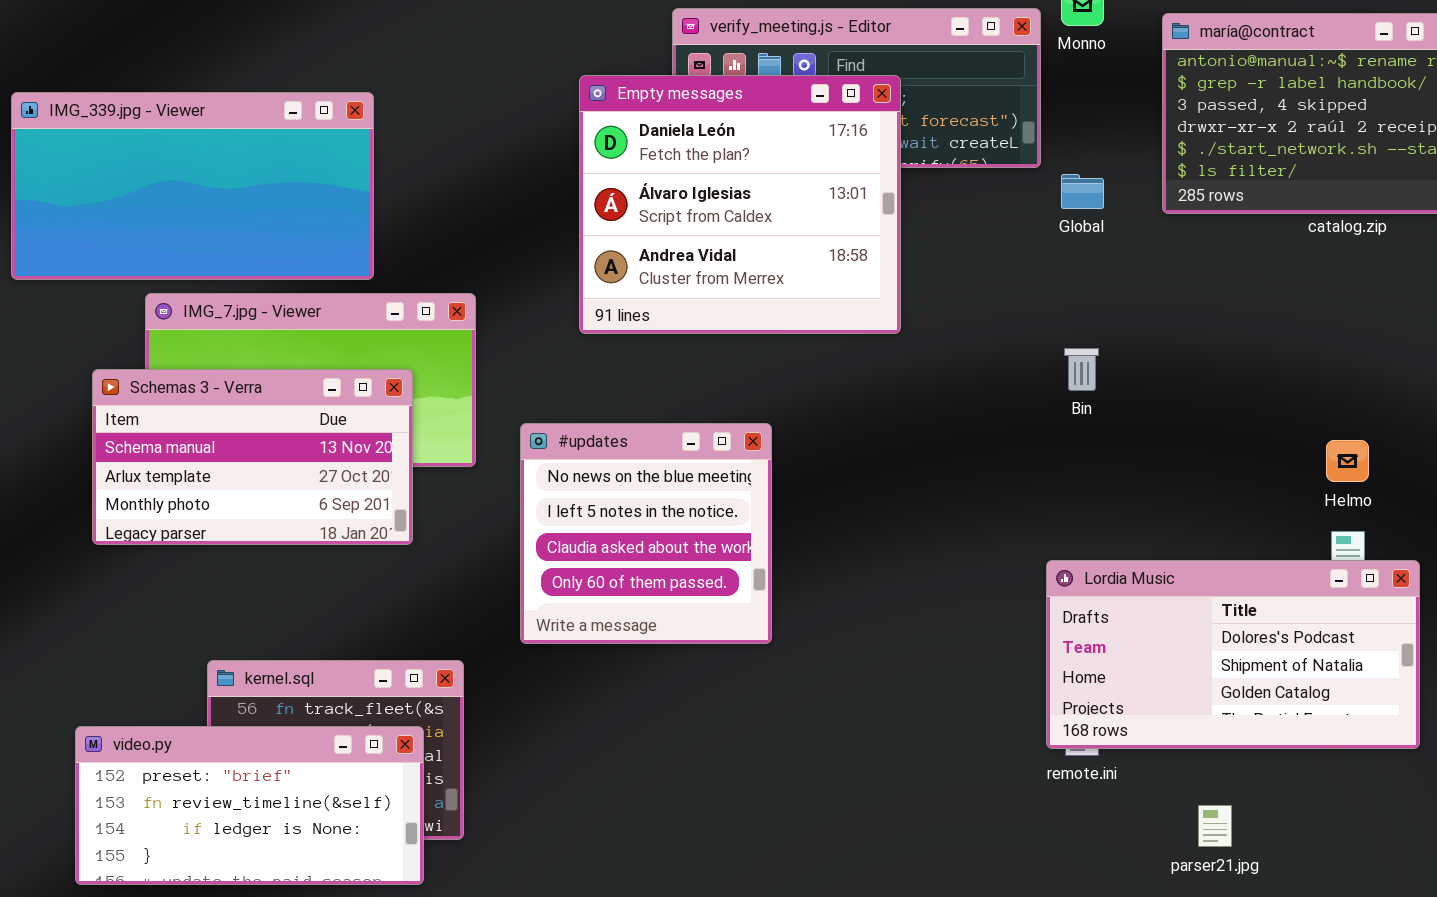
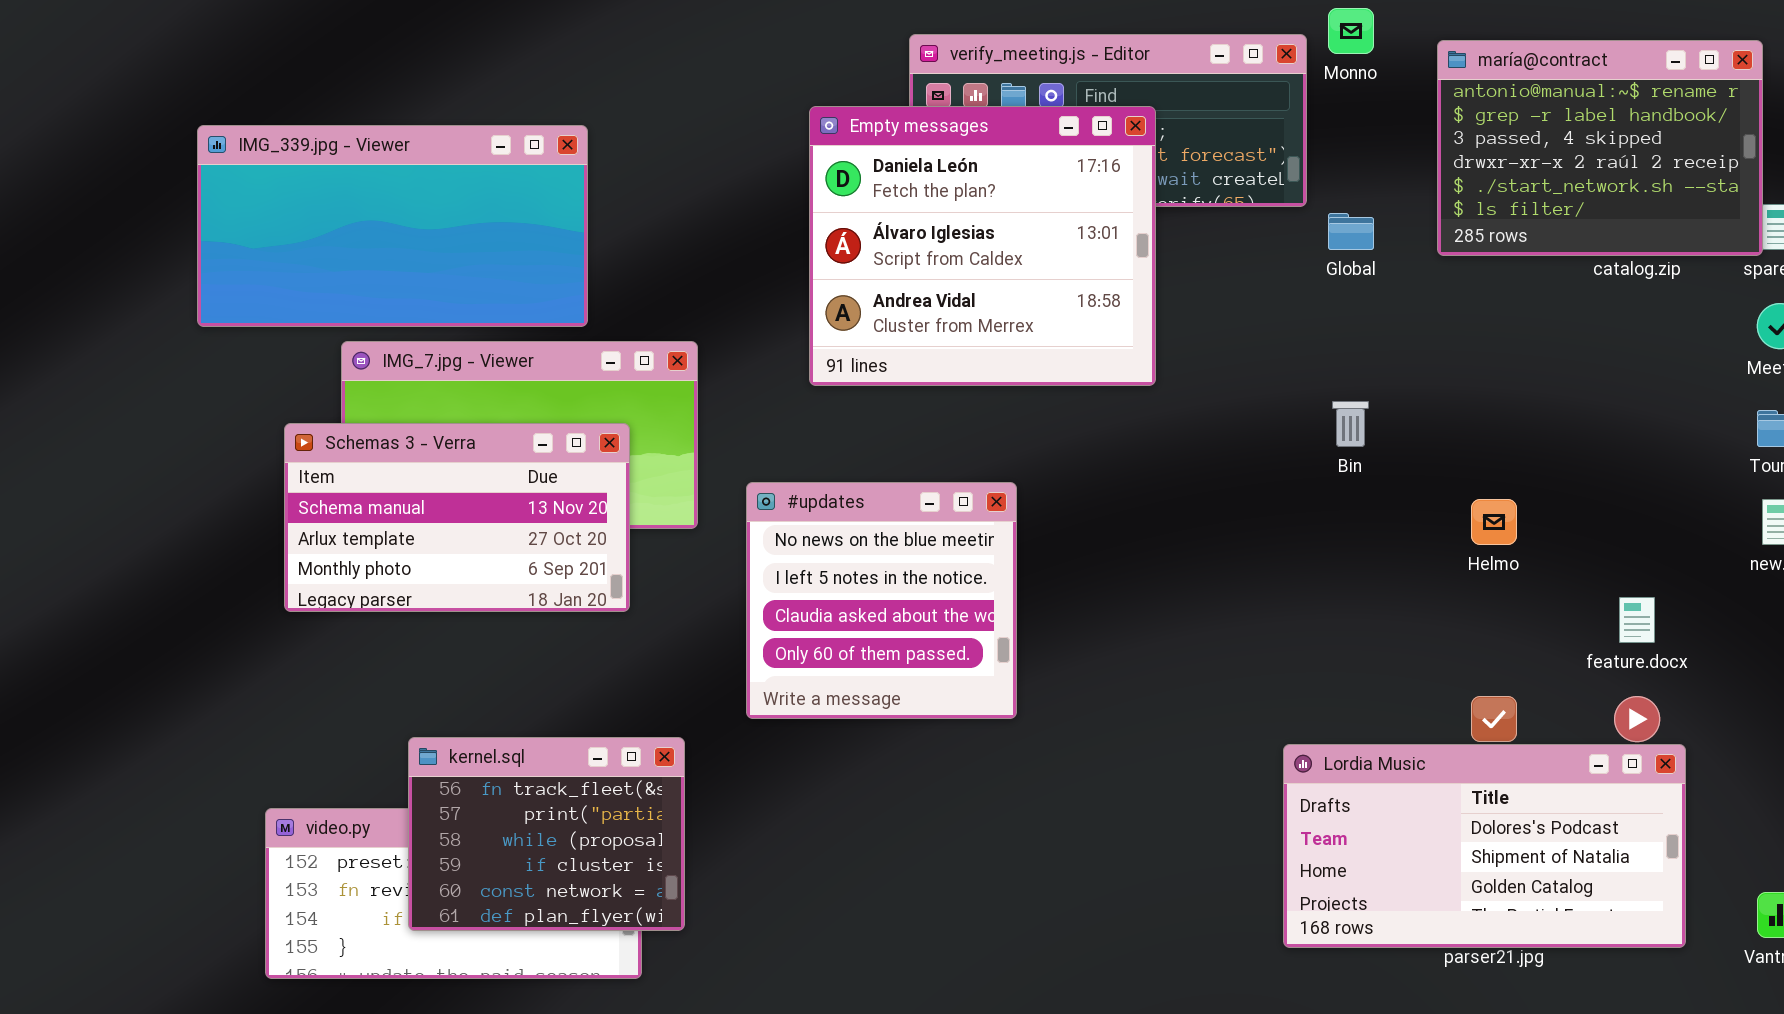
Helmo: [1326,440,1369,482] -> [1471,499,1517,545], moved
Lordia Music: [1046,560,1420,749] -> [1283,744,1686,948], moved
kernel.sql: [207,660,464,840] -> [408,737,685,931], raised

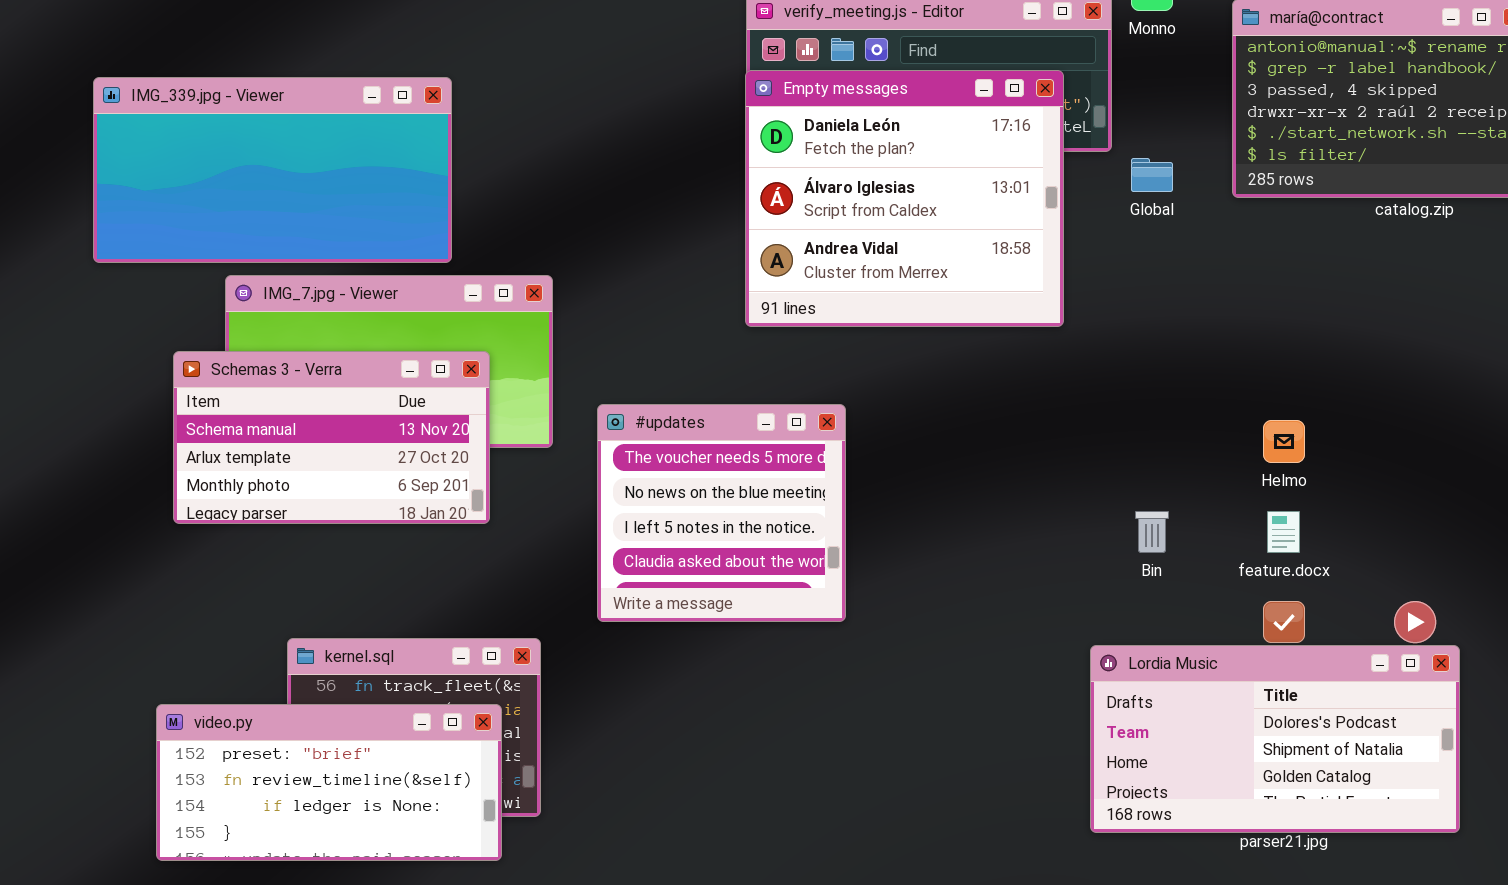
Empty messages: [809,106,1156,386] -> [745,70,1064,327], moved
Bin: [1332,401,1369,447] -> [1135,511,1169,553], moved
#updates: [746,482,1017,719] -> [597,404,846,622], scrolled up 1 row
feature.docx: [1619,597,1655,643] -> [1267,511,1300,553], moved
video.py: [265,808,642,979] -> [156,704,502,861], raised

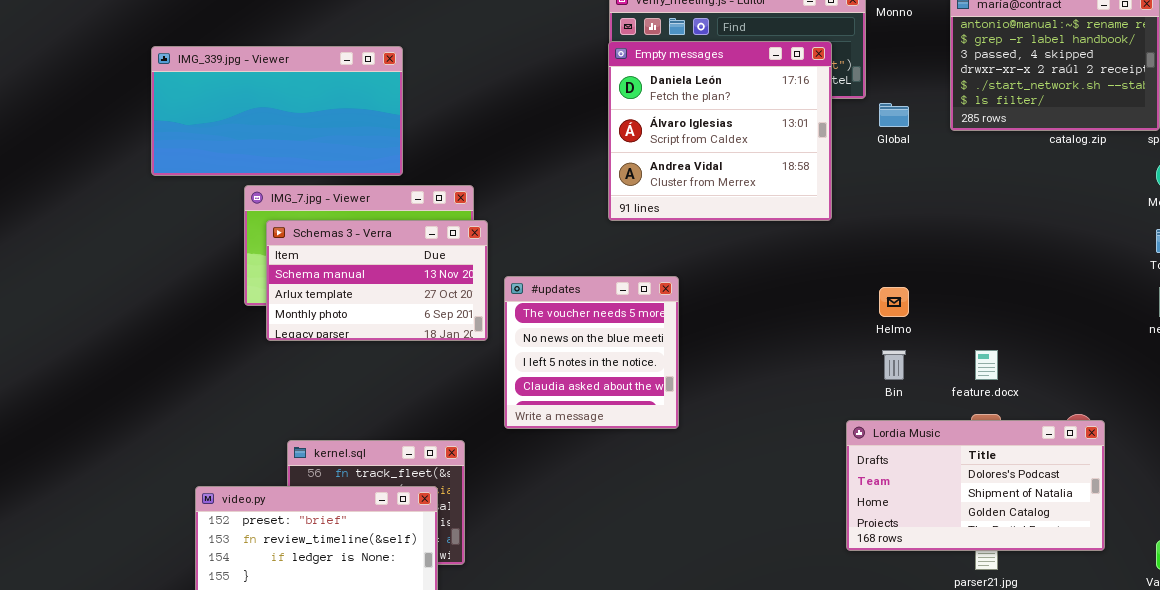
Schemas 3 - Verra: [173,351,490,524] -> [266,220,488,341], moved
Helmo: [1263,420,1305,463] -> [879,287,909,317], moved
Lordia Music: [1090,645,1460,833] -> [846,420,1105,551], moved

